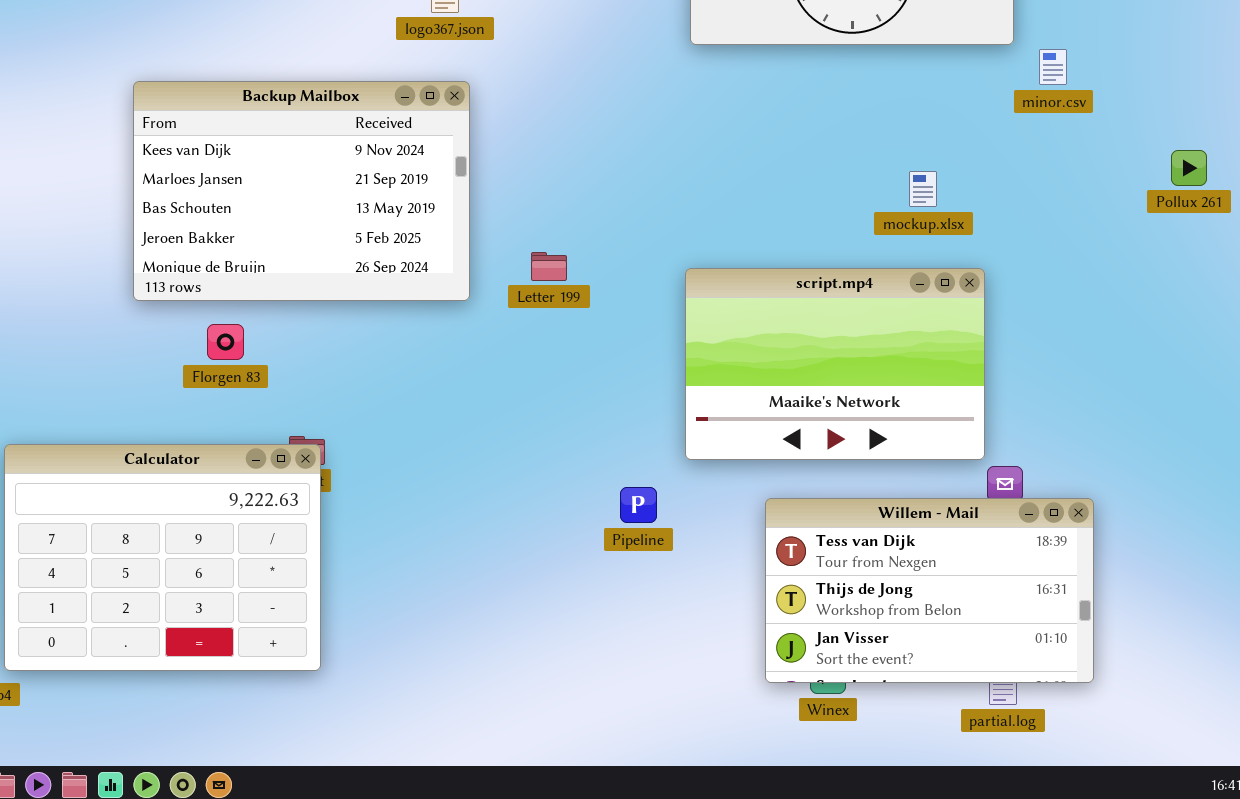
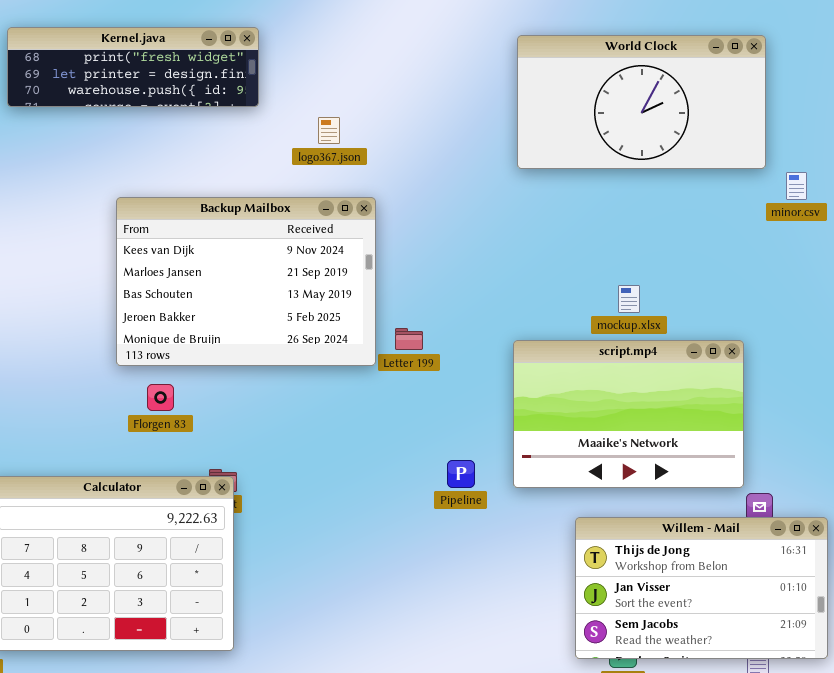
Backup Mailbox: [133,81,470,301] -> [116,197,376,366], moved
mockup.xlsx: [909,171,937,207] -> [618,285,640,313], moved
Pipeline: [620,487,657,523] -> [447,460,475,488], moved
Willem - Mail: [765,498,1094,683] -> [575,517,828,659], scrolled down 1 row

